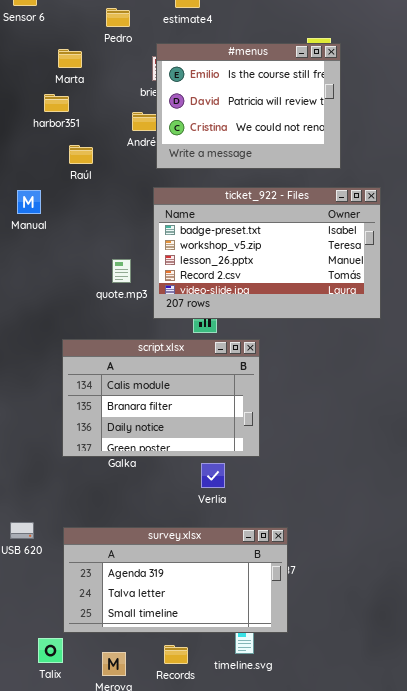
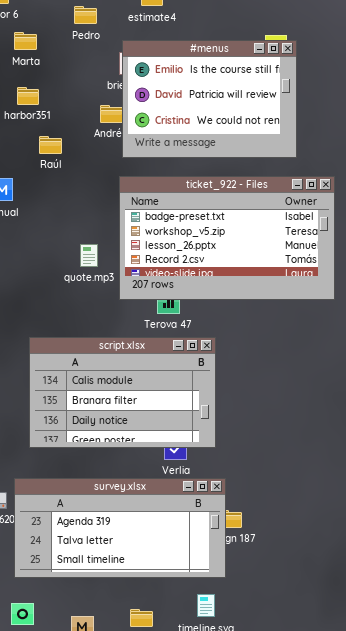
Marta: [58,49,82,68] -> [14,32,37,50], moved
script.xlsx: [62,339,260,457] -> [29,337,216,448], moved
survey.xlsx: [63,527,288,633] -> [14,478,226,578], moved

